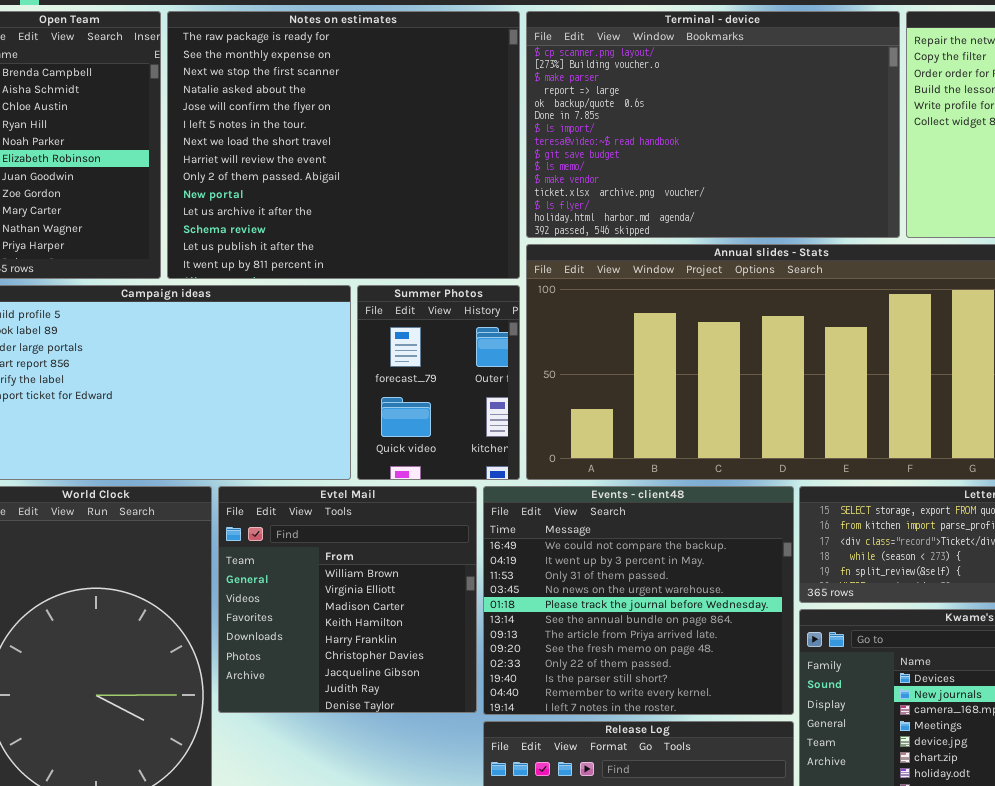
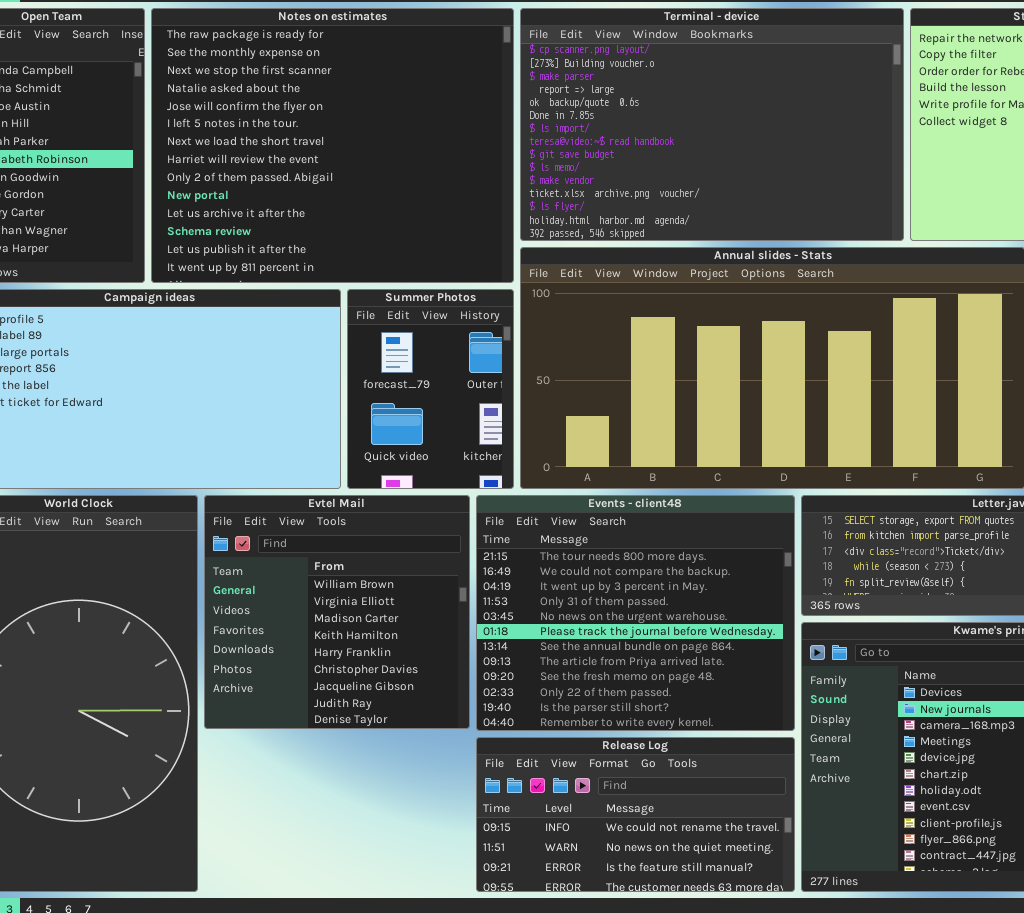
Events - client48: [483,486,794,715] -> [476,495,795,731], scrolled up 1 row

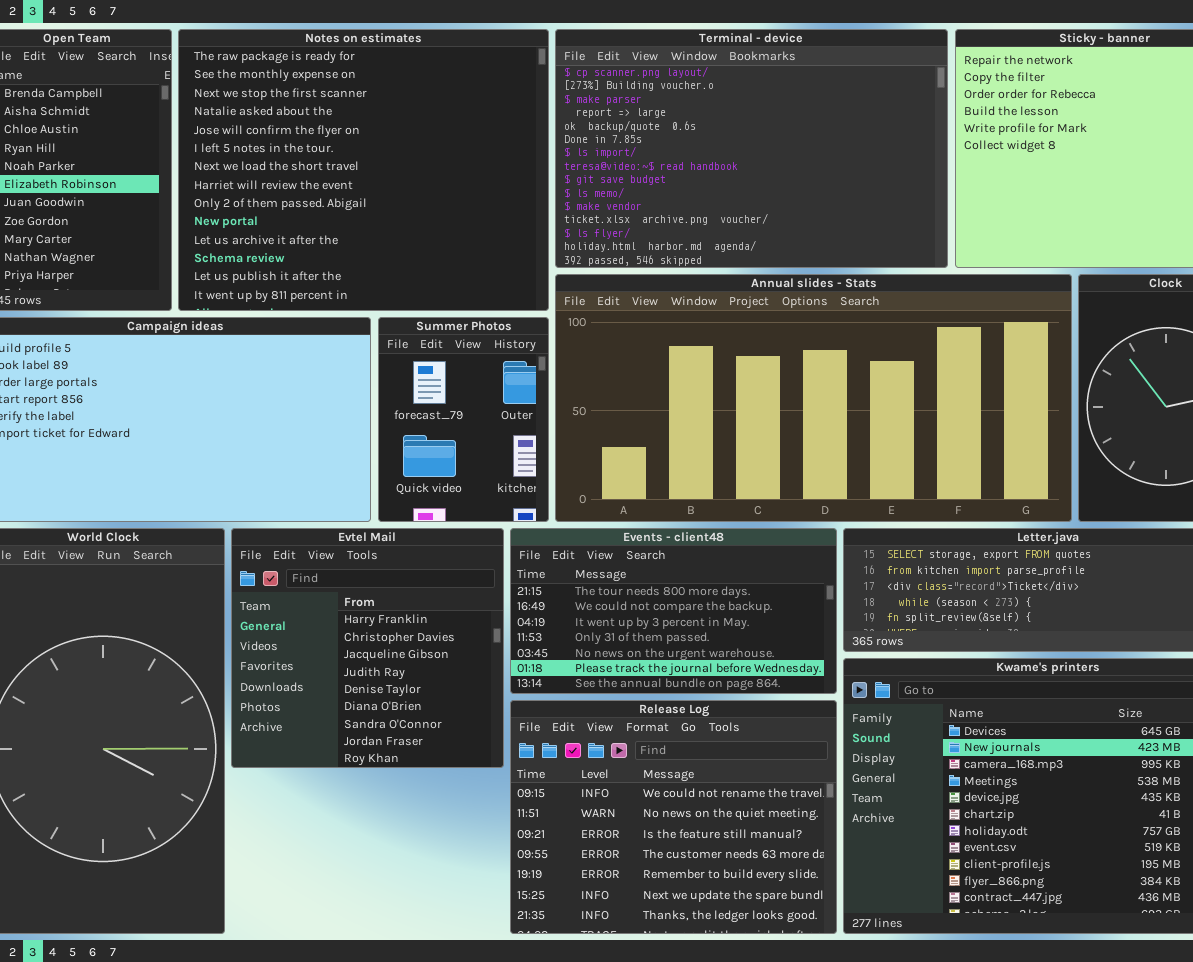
Evtel Mail: [204,495,470,729] -> [231,528,504,768], scrolled down 4 rows
Events - client48: [476,495,795,731] -> [510,528,837,694], resized
Release Log: [476,737,795,892] -> [510,700,837,934], resized

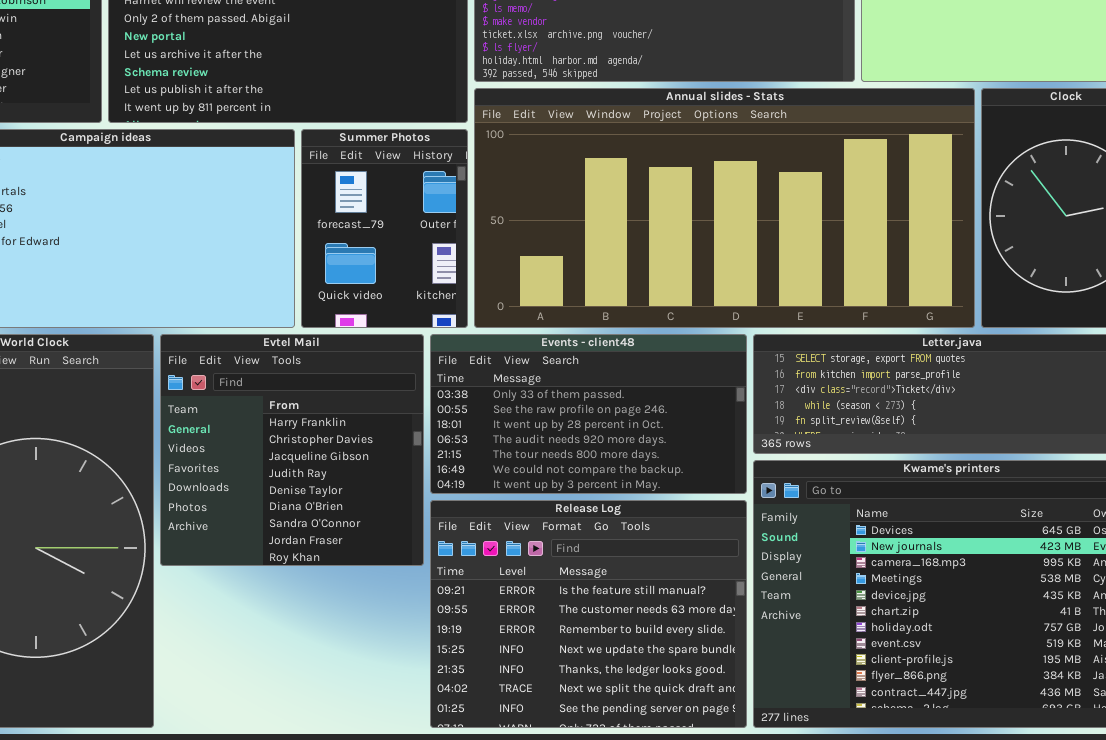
Events - client48: [510,528,837,694] -> [430,334,747,494], scrolled up 4 rows
Release Log: [510,700,837,934] -> [430,500,747,728], scrolled down 2 rows

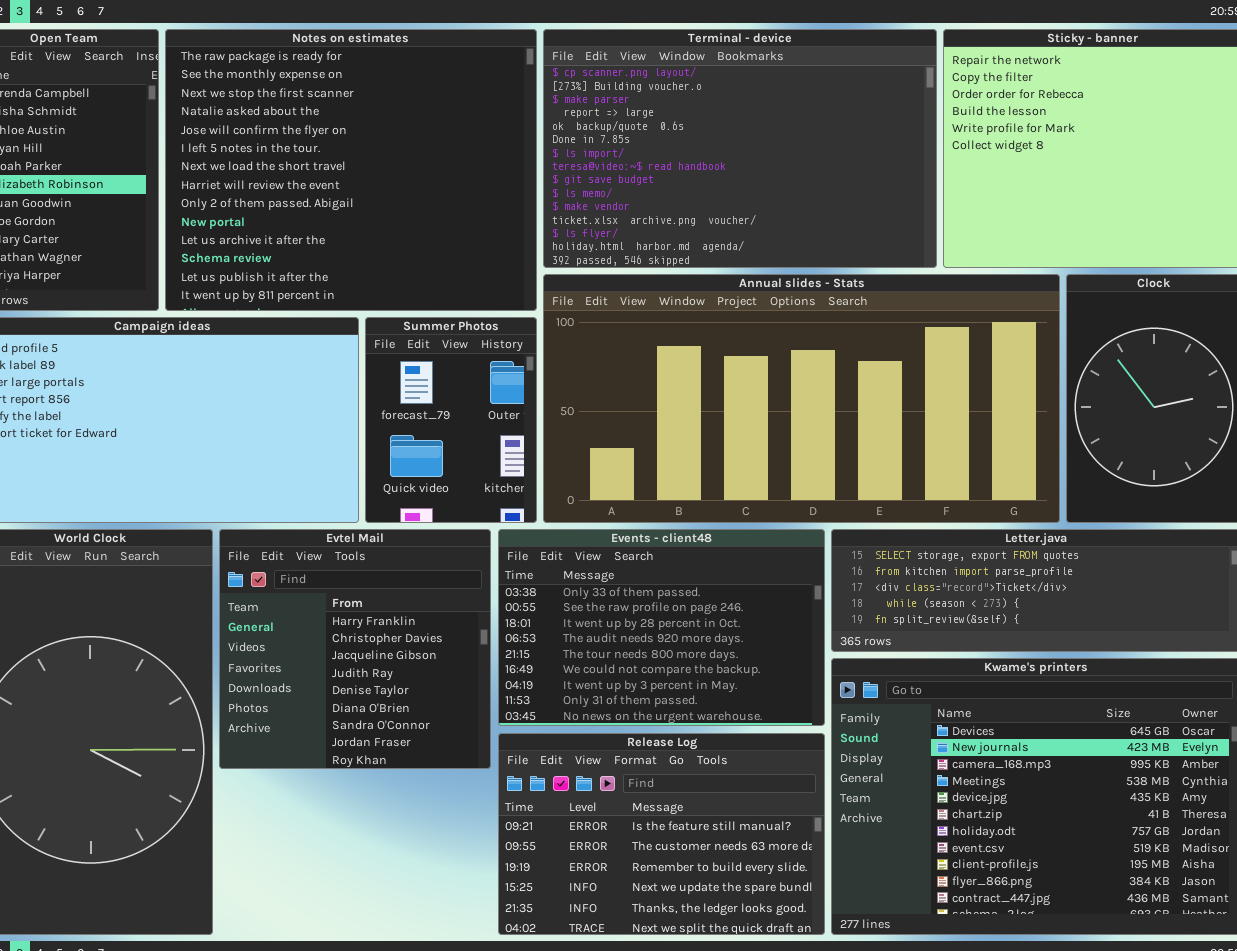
Events - client48: [430,334,747,494] -> [498,529,825,726], resized
Release Log: [430,500,747,728] -> [498,733,825,935], resized

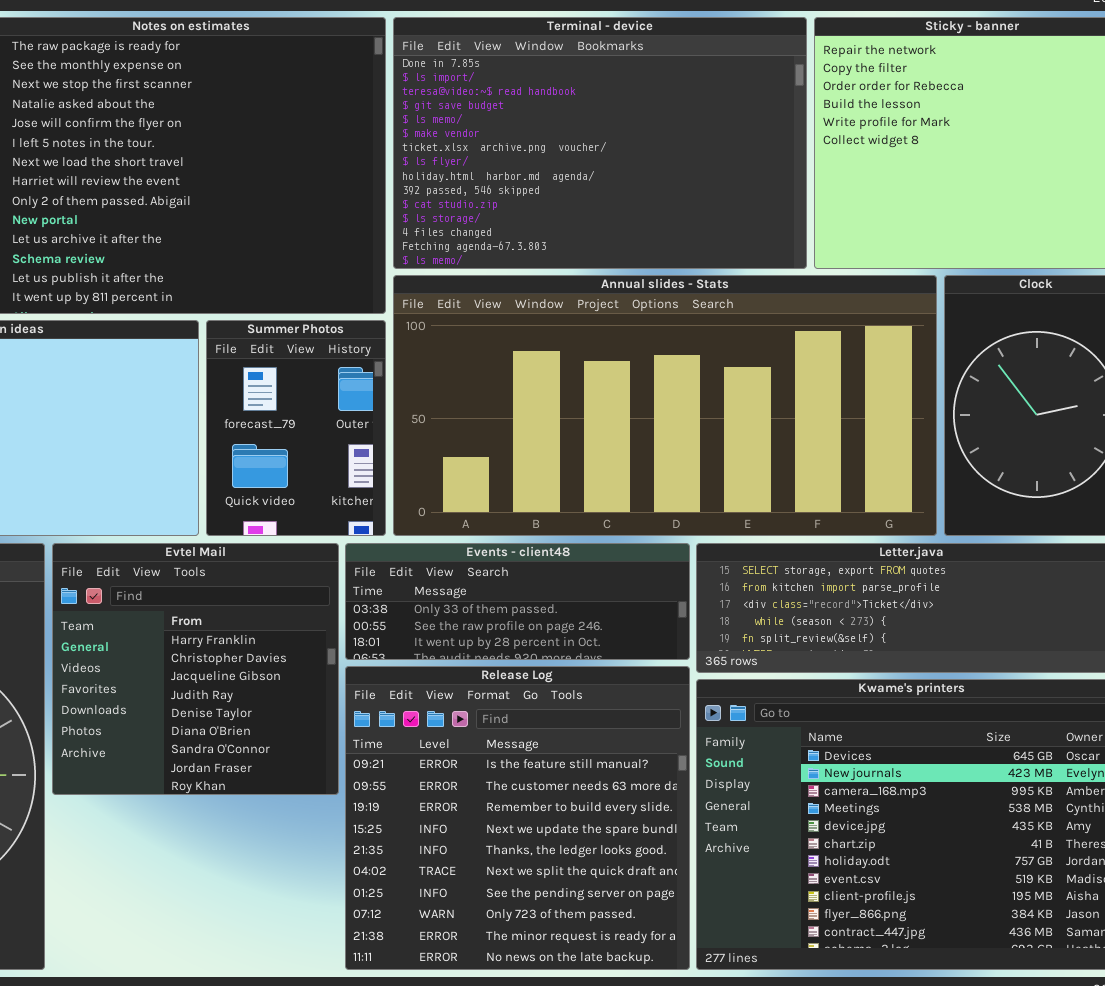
Terminal - device: [543,29,937,268] -> [393,17,807,269], scrolled down 5 rows
Events - client48: [498,529,825,726] -> [345,543,690,660], resized
Release Log: [498,733,825,935] -> [345,666,690,970], resized

